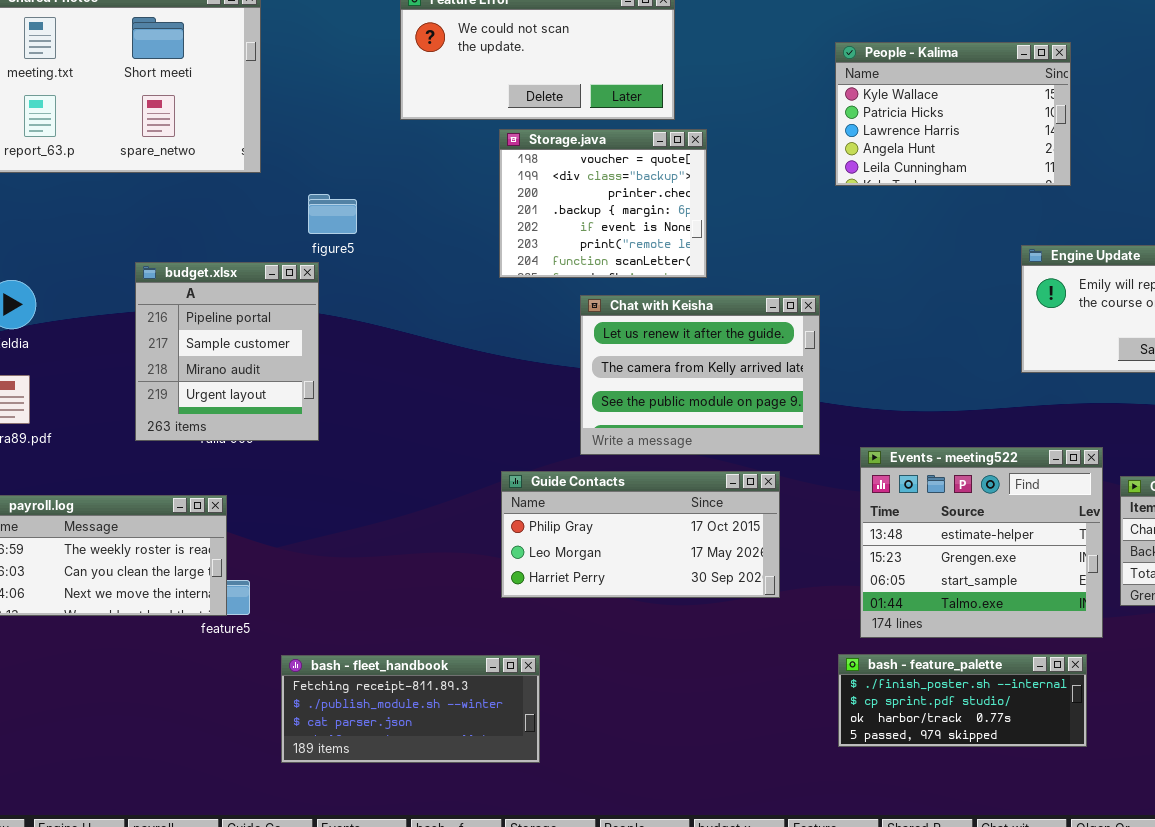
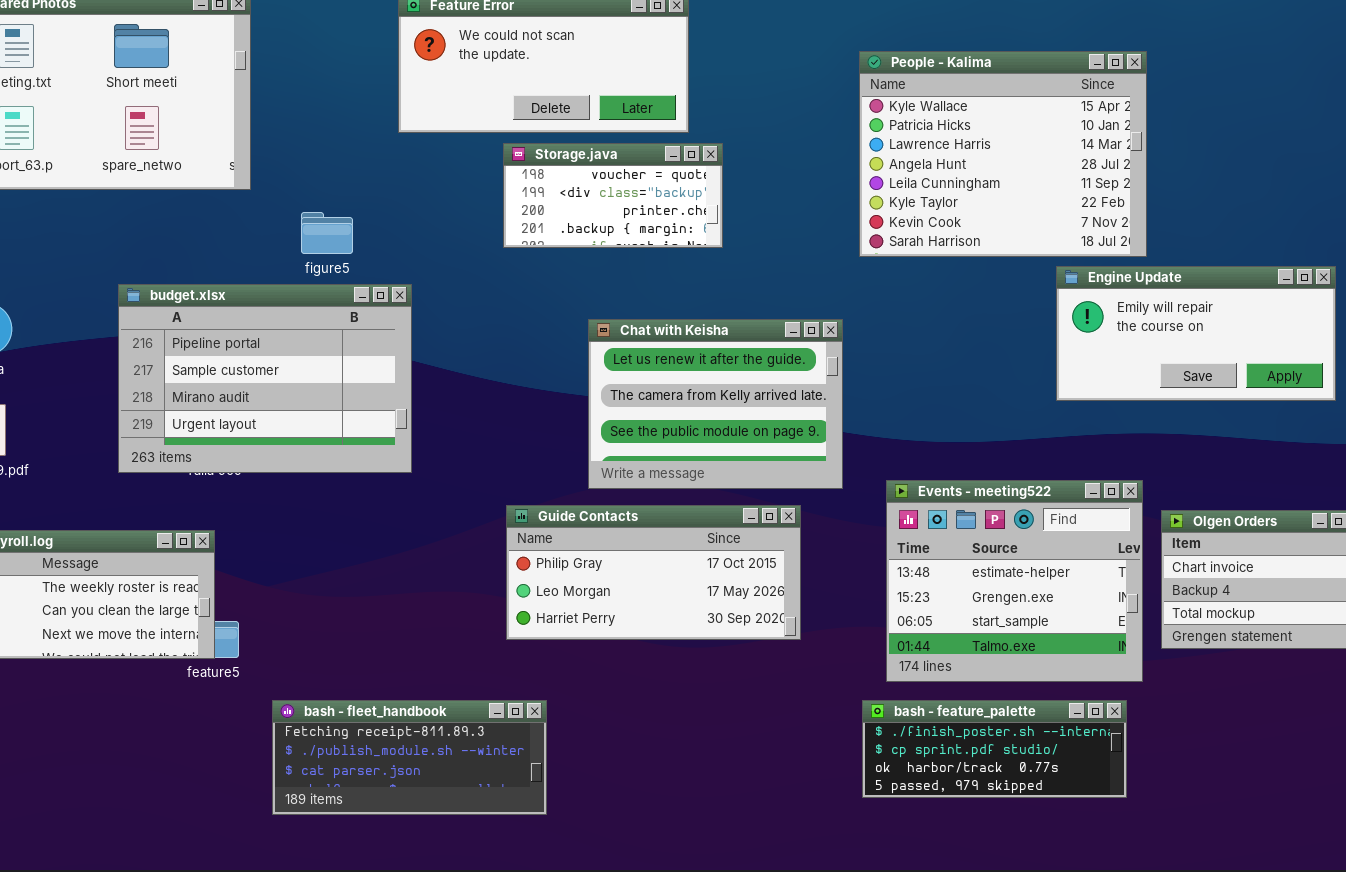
People - Kalima: [835,42,1071,186] -> [859,51,1147,257], resized
Storage.java: [499,129,707,278] -> [503,143,723,248], resized
budget.xlsx: [135,262,319,441] -> [118,284,412,473], resized

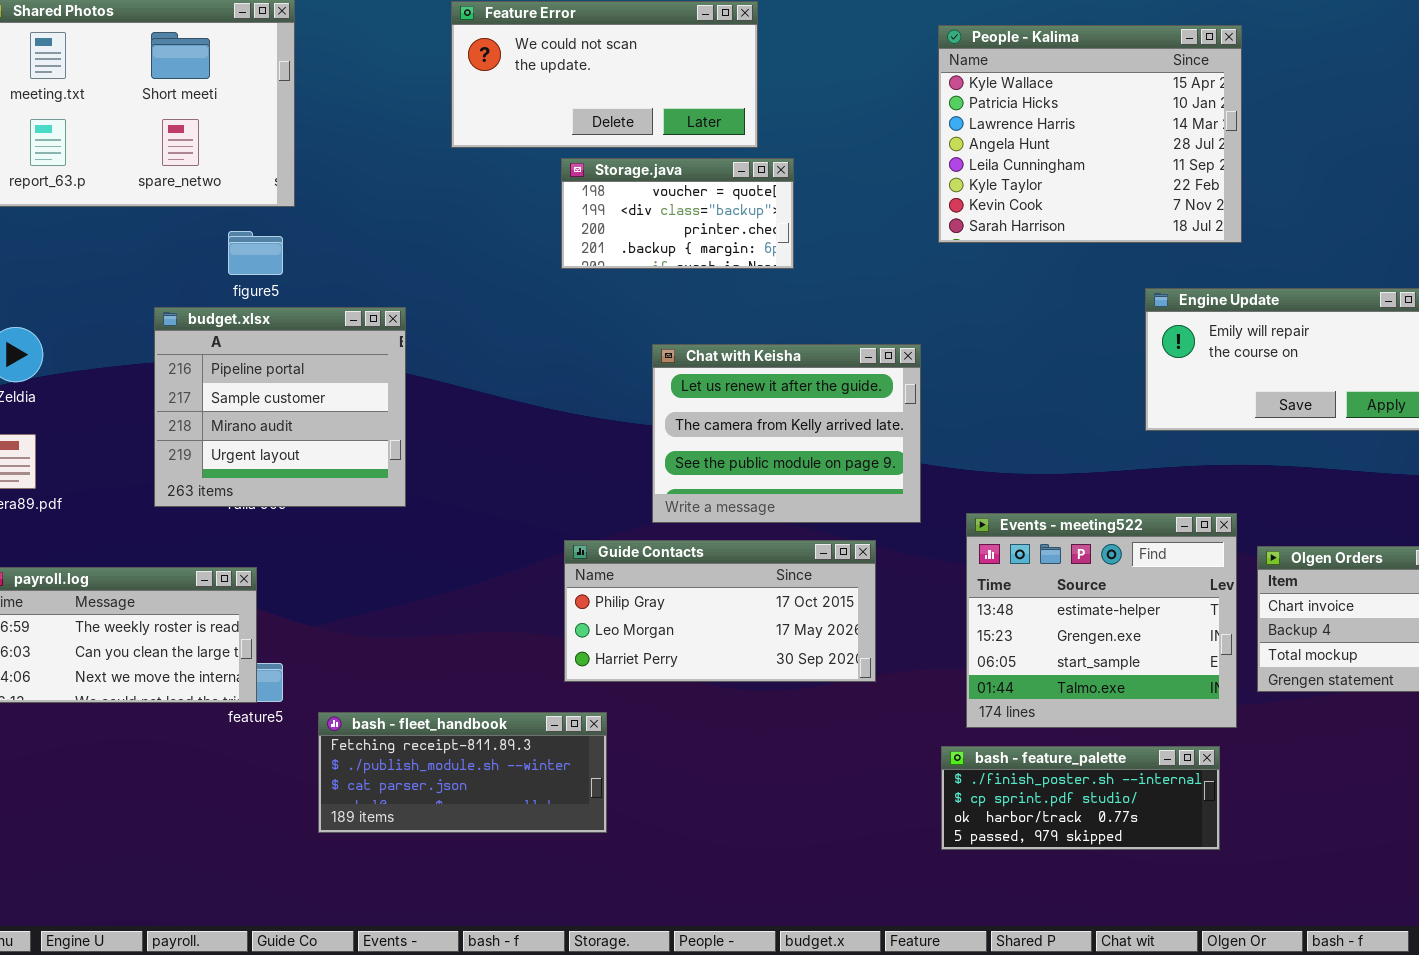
People - Kalima: [859,51,1147,257] -> [938,25,1242,243], moved
figure5: [301,212,353,254] -> [228,231,283,275], moved
budget.xlsx: [118,284,412,473] -> [154,307,406,507], resized
bash - fleet_handbook: [272,700,547,815] -> [318,712,607,833], moved

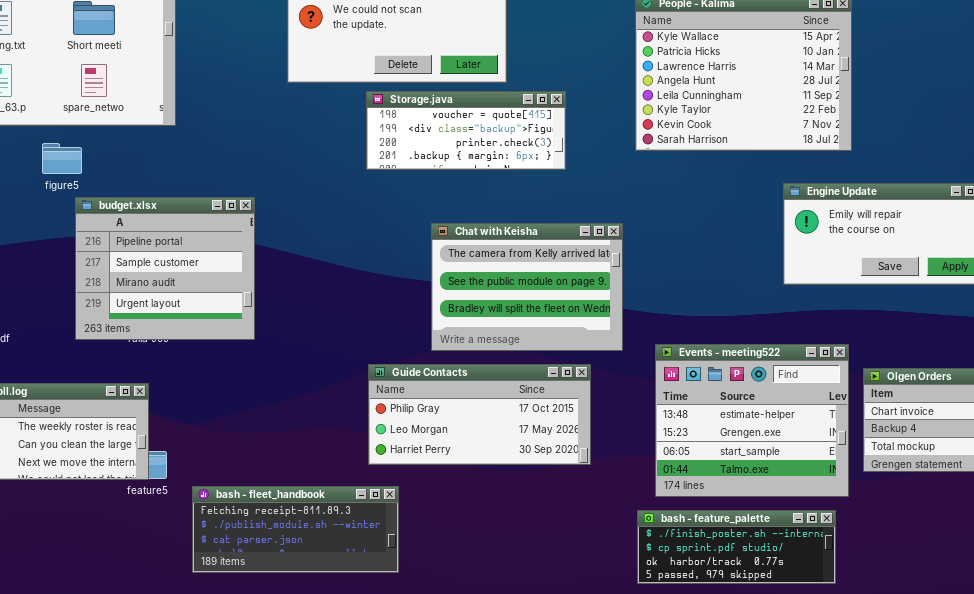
Storage.java: [561,158,794,269] -> [366,91,566,170], resized
figure5: [228,231,283,275] -> [42,143,82,174], moved
Chat with Keisha: [652,344,921,523] -> [431,223,623,351], scrolled down 1 row

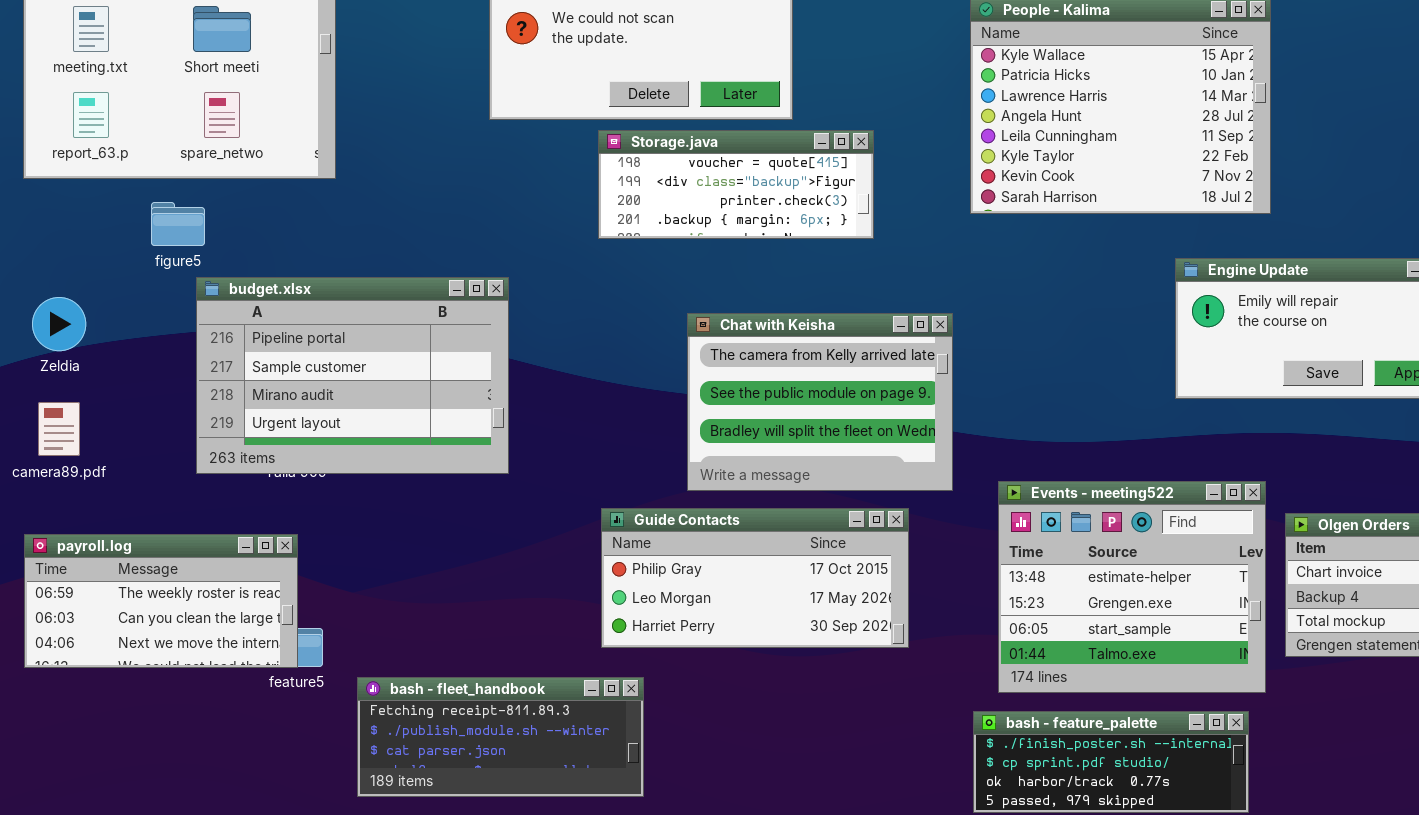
budget.xlsx: [75,197,255,340] -> [196,277,509,474], resized

